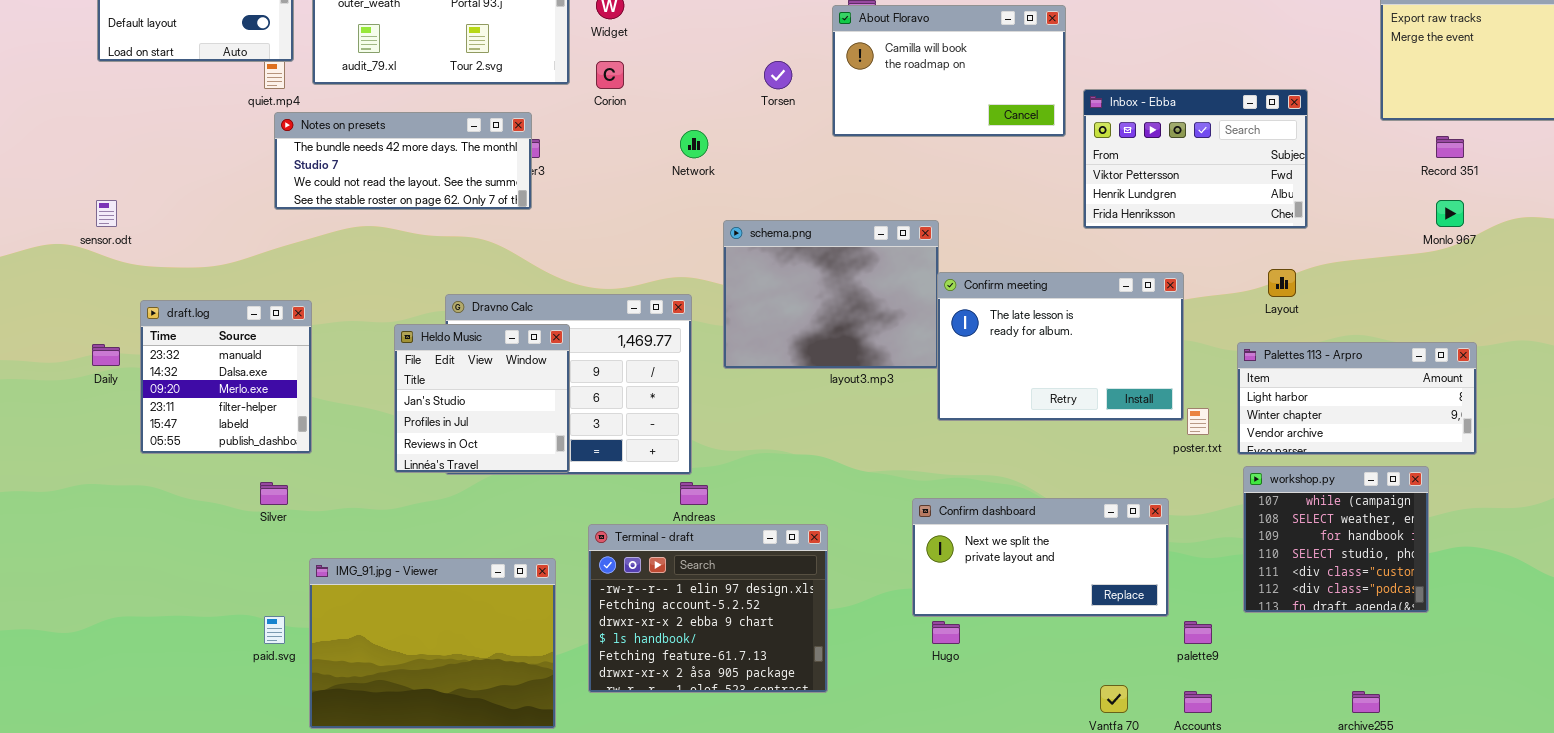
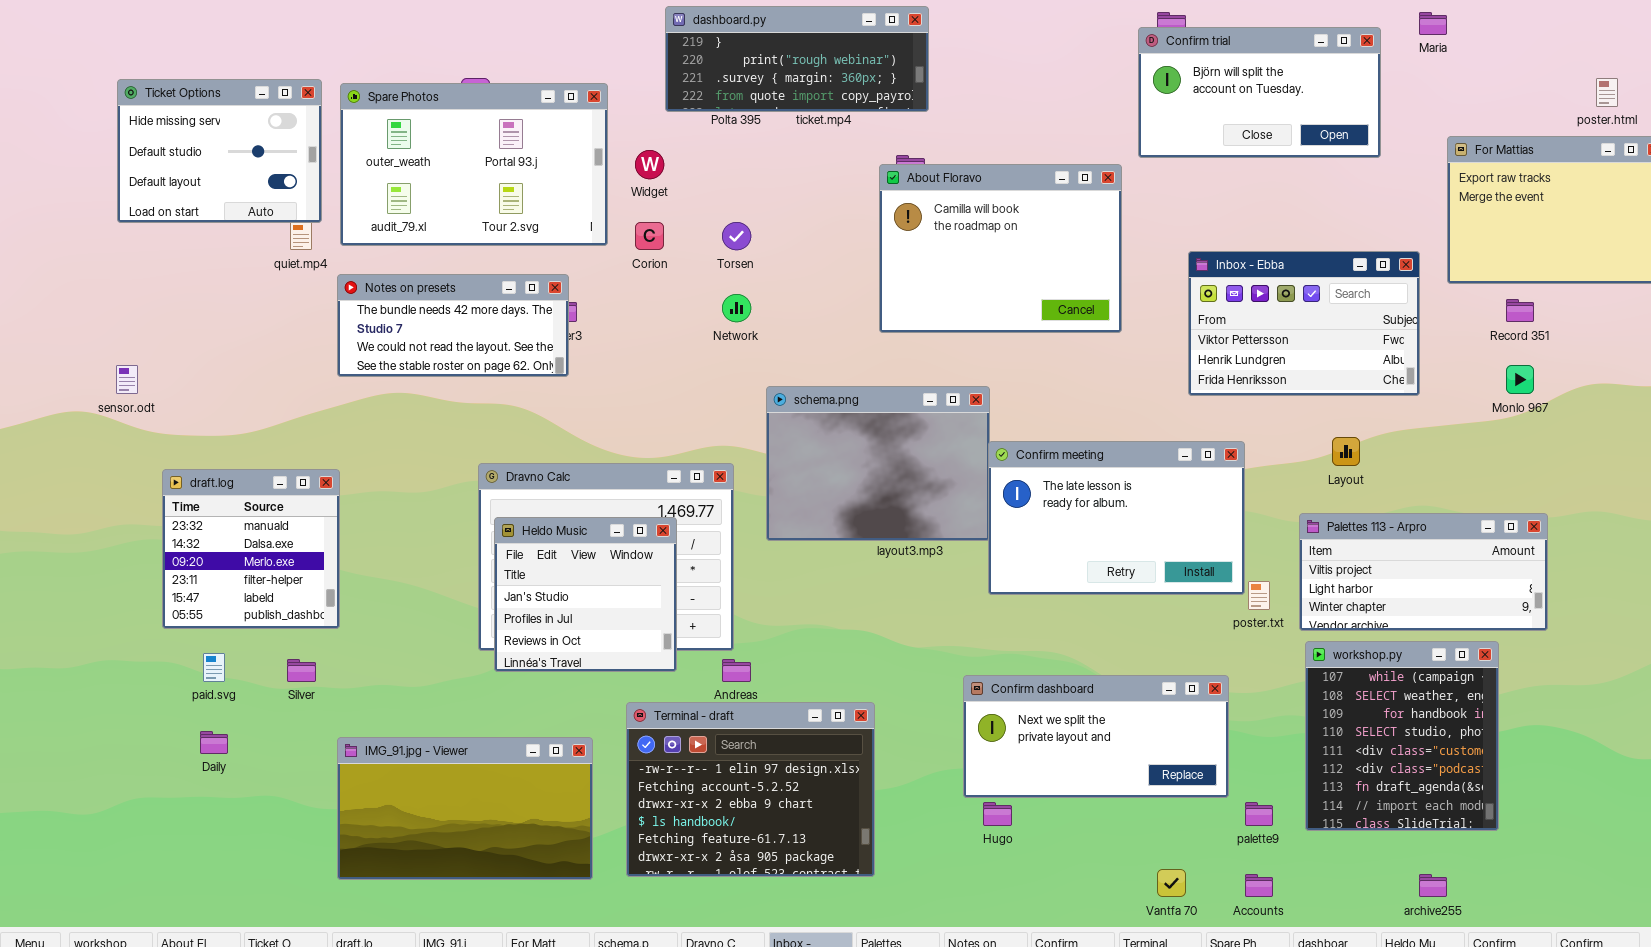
About Floravo: [832,5,1066,137] -> [879,164,1122,333], resized
Torsen: [764,61,792,89] -> [722,222,751,250], moved
Inbox - Ebba: [1083,89,1308,229] -> [1188,251,1420,396], moved
Notes on presets: [274,112,532,210] -> [337,274,569,377], resized
Heldo Music: [394,324,570,473] -> [494,517,677,672], moved
Palettes 113 - Arpro: [1237,342,1477,455] -> [1299,513,1548,631], scrolled up 1 row
Daily: [92,344,120,366] -> [200,731,228,754], moved
workshop.py: [1243,466,1429,613] -> [1305,641,1499,831], resized
IMG_91.jpg - Viewer: [309,558,556,729] -> [337,737,593,880], resized
paid.svg: [264,616,285,644] -> [203,653,225,682], moved

